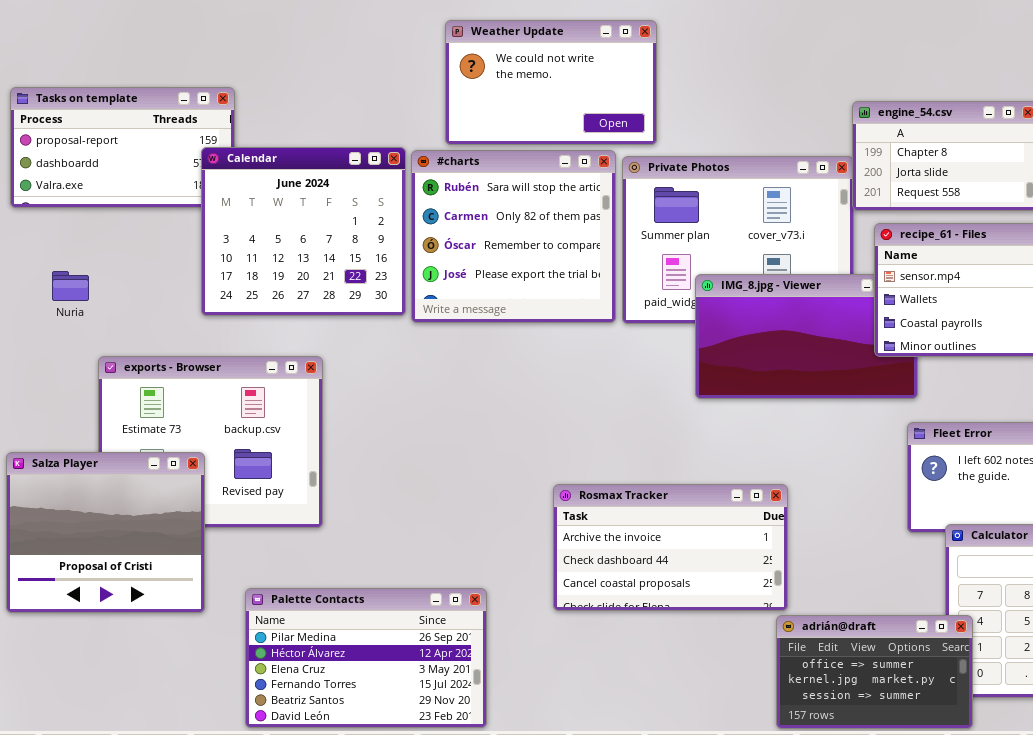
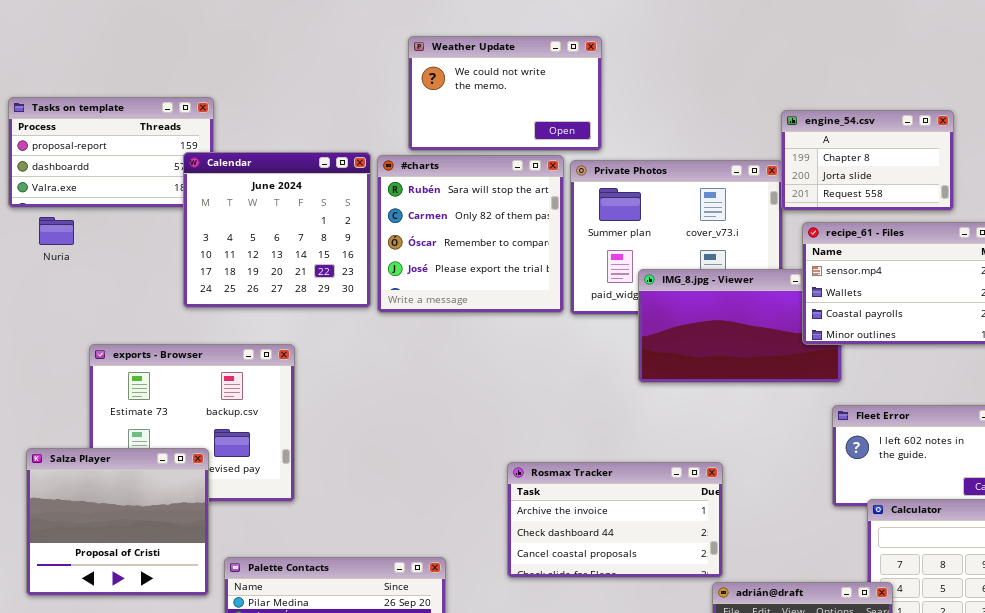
Nuria: [52,271,89,301] -> [39,217,74,245], moved
Salza Player: [6,452,205,613] -> [26,448,209,596], moved

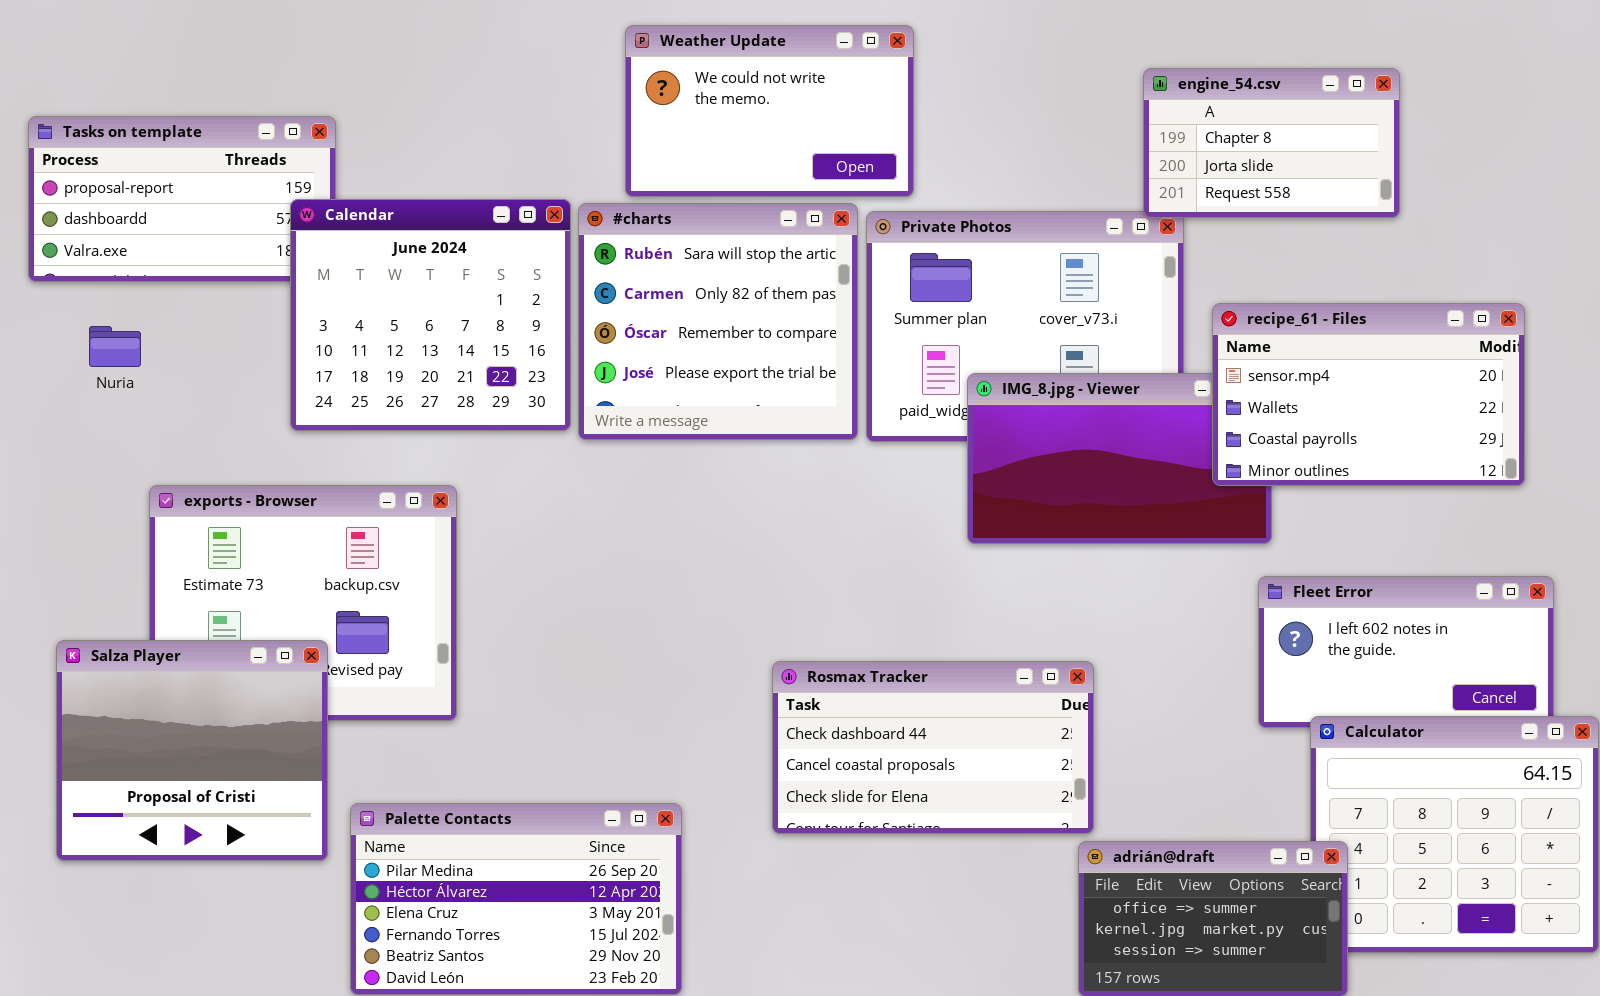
engine_54.csv: [781,110,954,211] -> [1143,68,1400,218], moved
Nuria: [39,217,74,245] -> [89,326,141,367], moved
Rosmax Tracker: [507,462,723,578] -> [772,661,1094,834], scrolled down 1 row

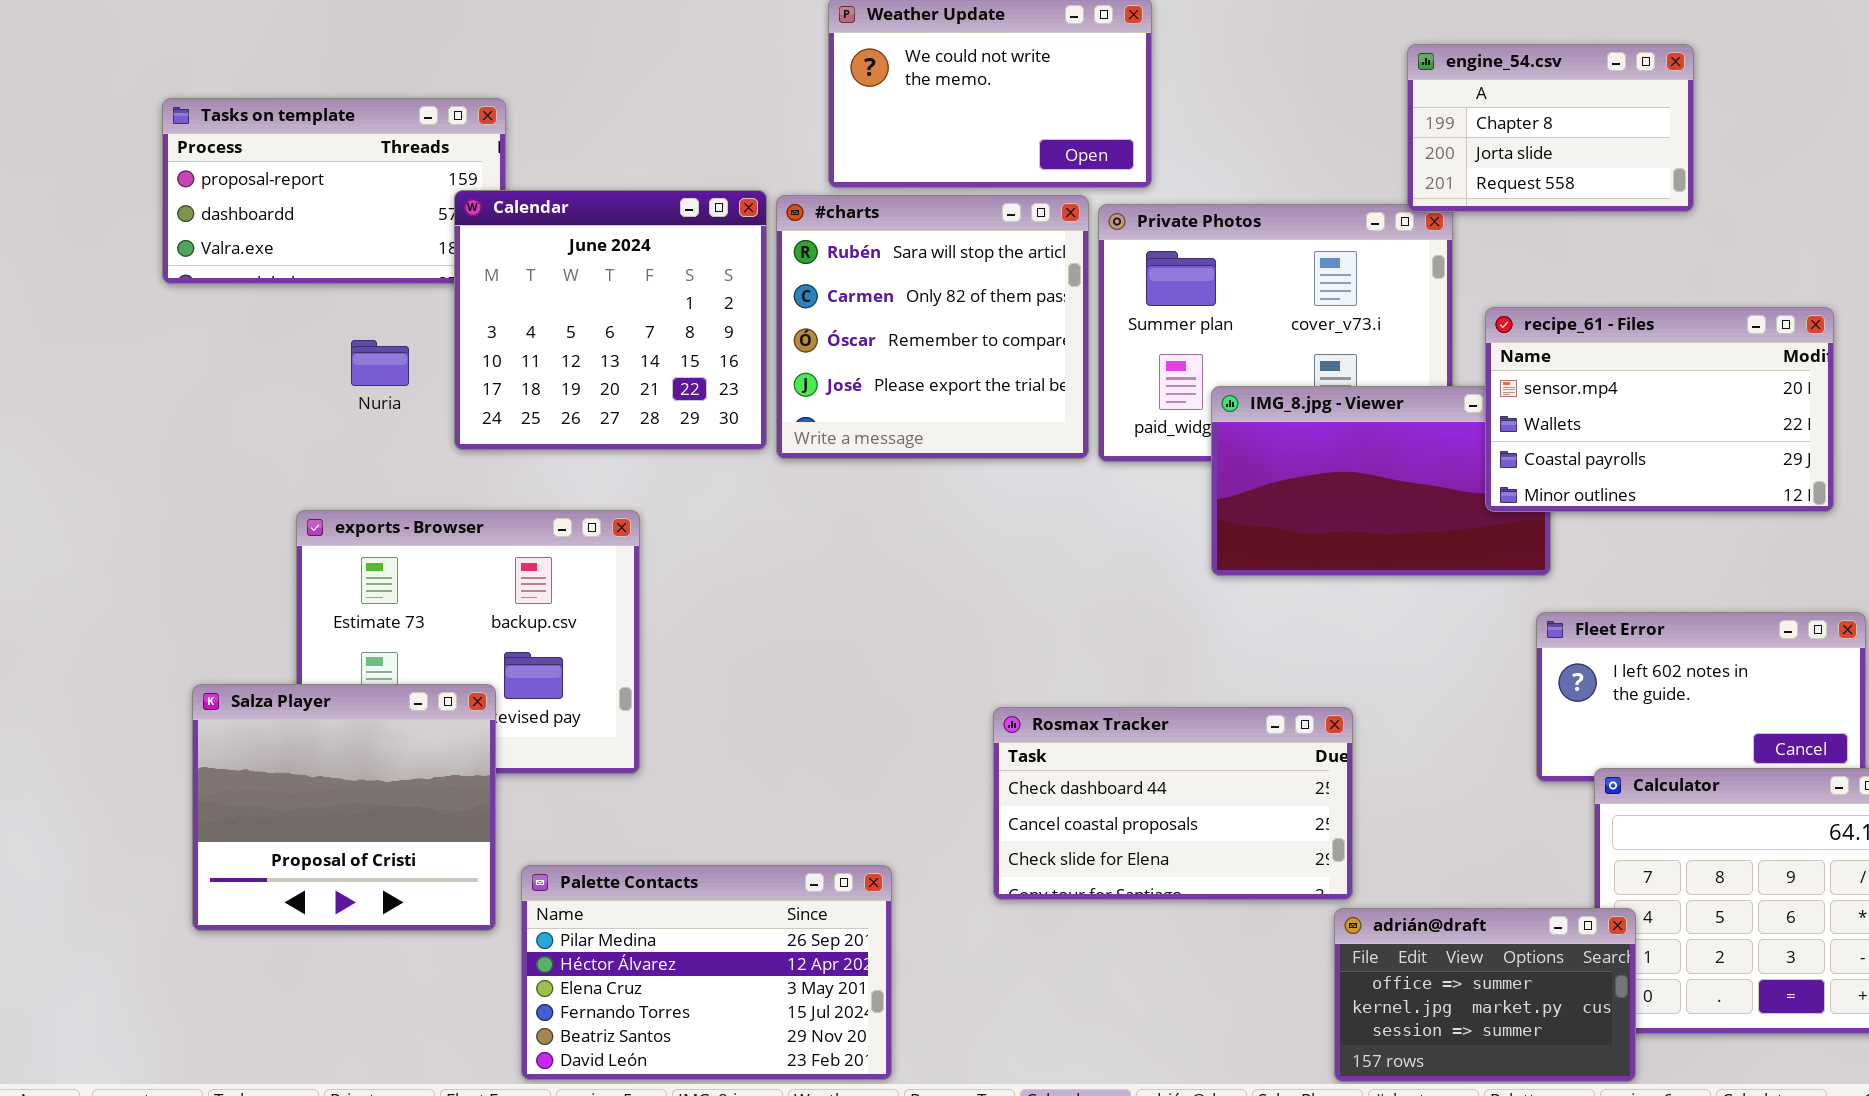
Nuria: [89,326,141,367] -> [351,340,409,386], moved

